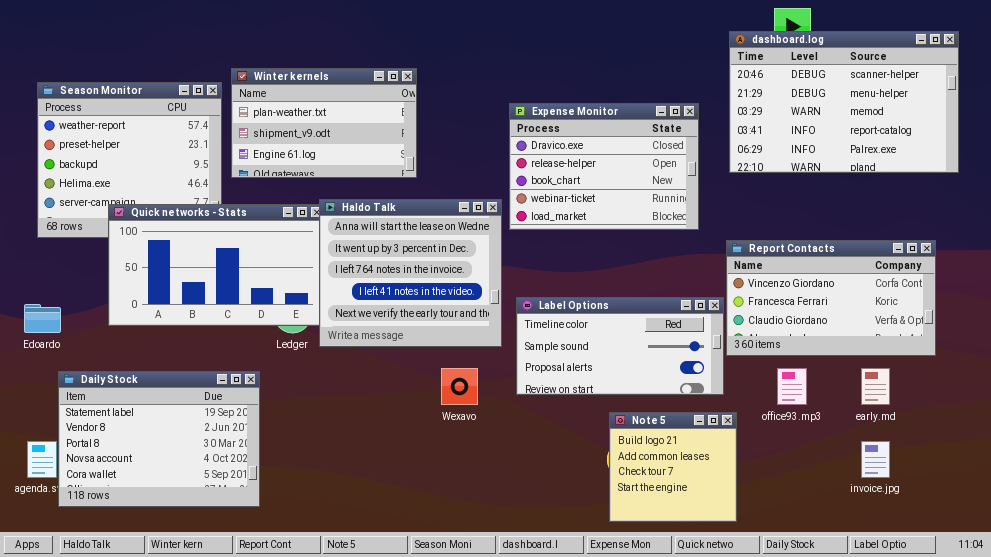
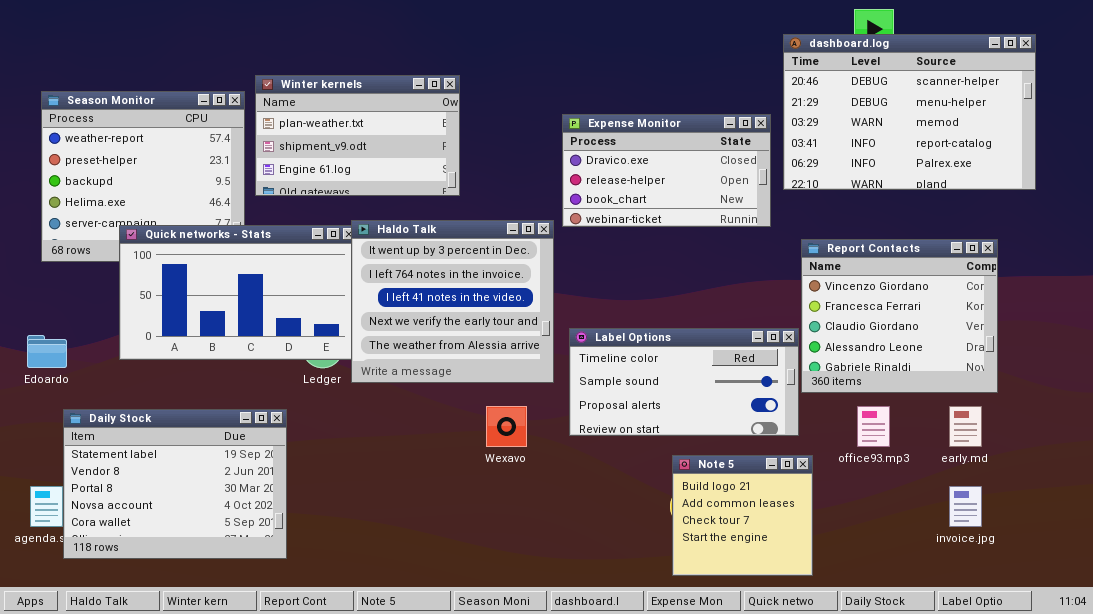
dashboard.log: [729,31,959,173] -> [783,34,1036,190], moved
Expense Monitor: [509,103,699,230] -> [562,114,771,227], resized
Haldo Talk: [319,199,502,347] -> [351,220,554,383], scrolled down 1 row
Report Contacts: [726,240,936,356] -> [801,239,998,393], resized

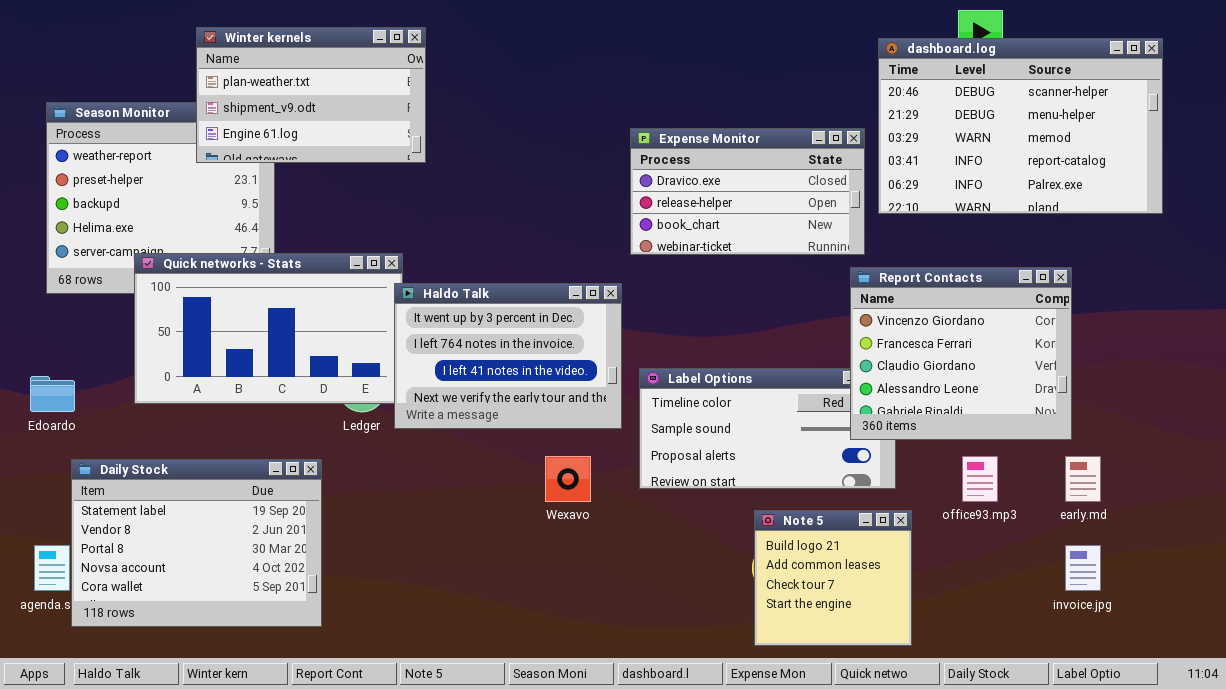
Winter kernels: [255,75,460,196] -> [196,27,426,163], moved
Haldo Talk: [351,220,554,383] -> [394,283,622,429], resized
Report Contacts: [801,239,998,393] -> [850,267,1072,440], moved

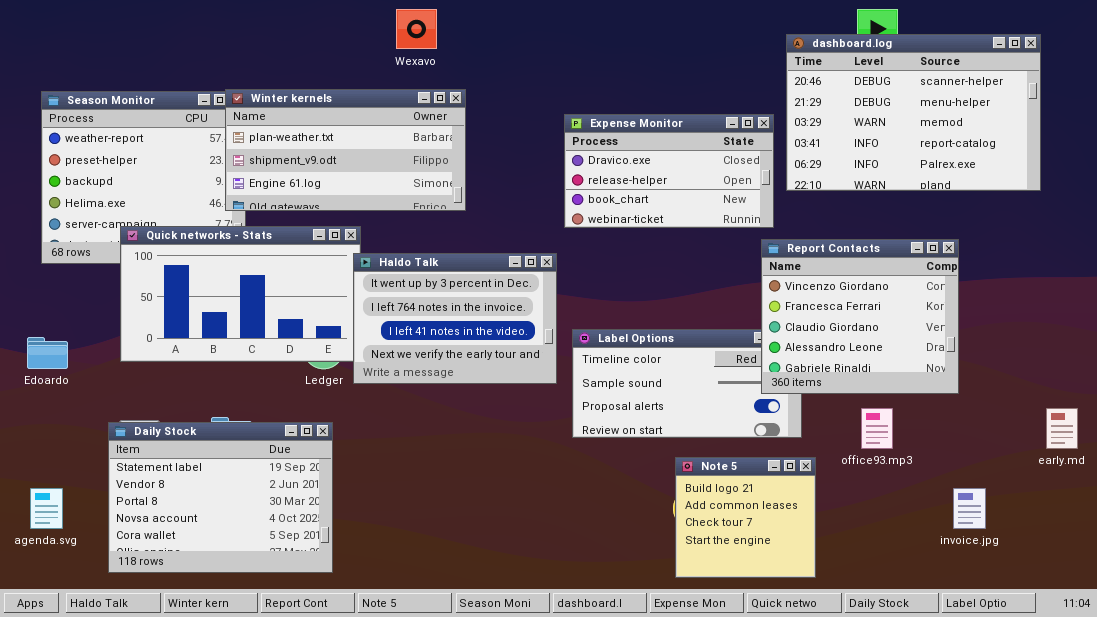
Winter kernels: [196,27,426,163] -> [225,89,466,211], moved, resized
Wexavo: [545,456,591,502] -> [396,9,437,49], moved
early.md: [1065,456,1101,502] -> [1046,408,1078,449], moved
Daily Stock: [71,459,322,627] -> [108,422,333,573], moved

